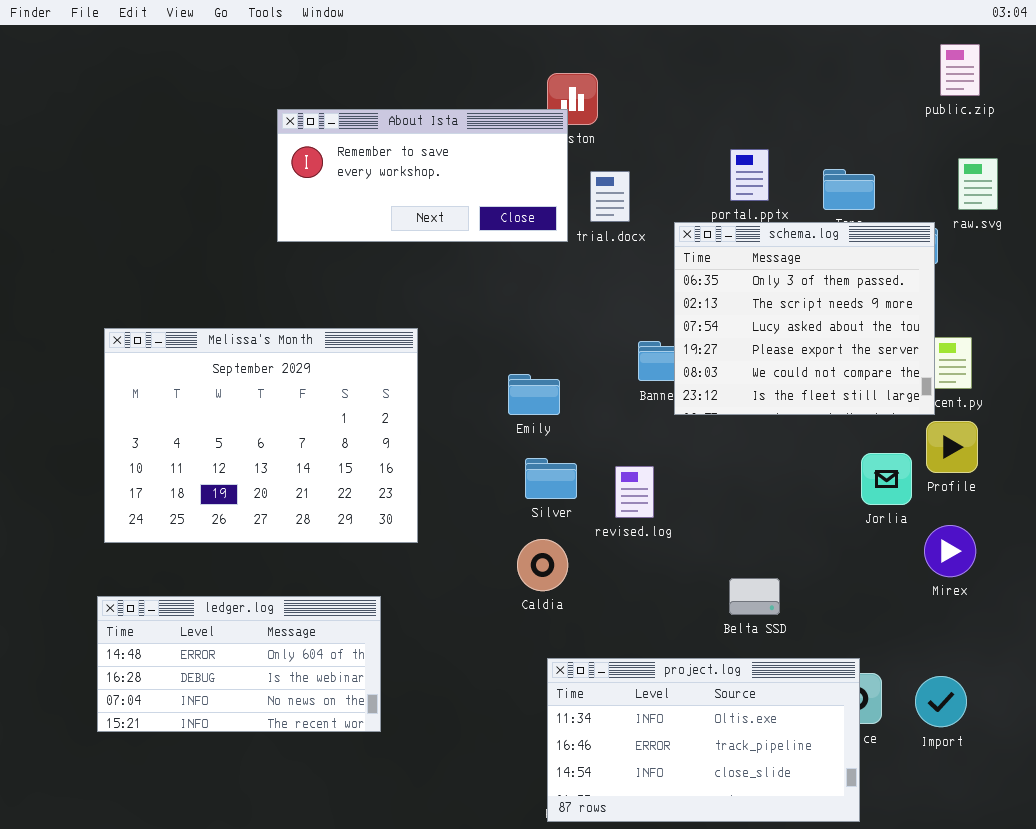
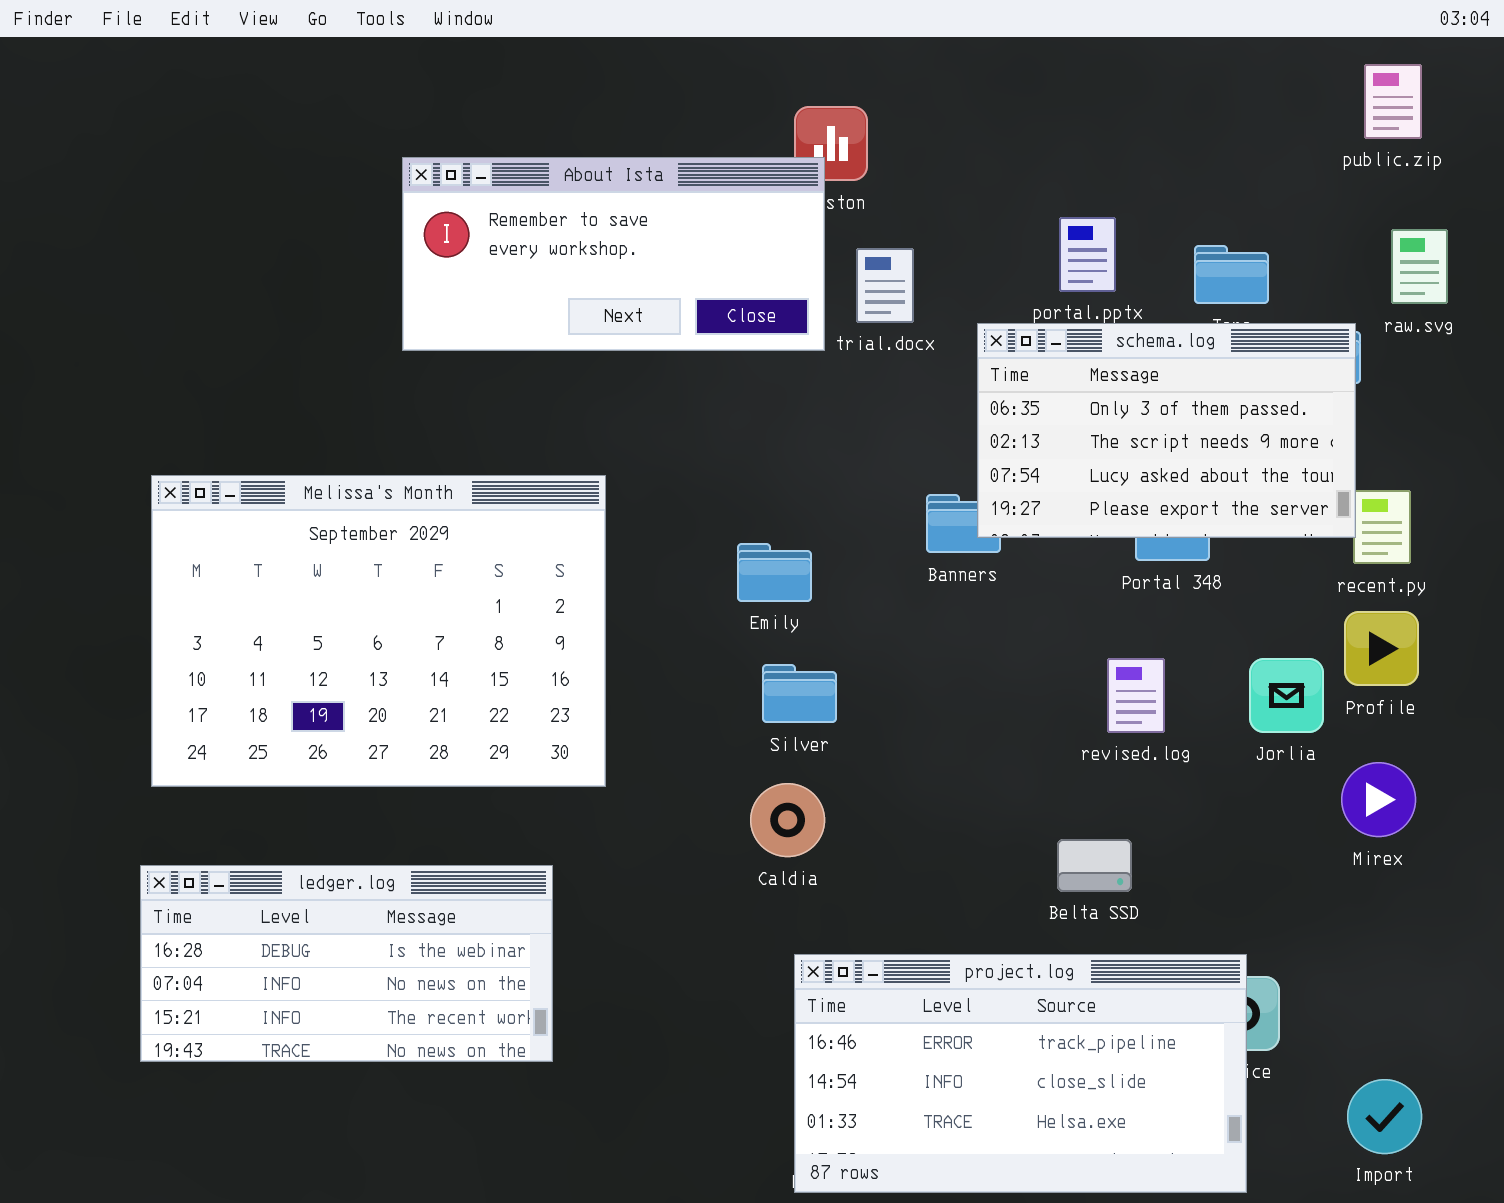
schema.log: [674,222,935,415] -> [977,323,1356,538], resized
revised.log: [615,466,654,518] -> [1107,658,1165,733], moved
ledger.log: [97,596,381,732] -> [140,865,553,1062], scrolled down 1 row
project.log: [547,658,860,822] -> [794,954,1247,1193], scrolled down 1 row
Import: [915,676,967,727] -> [1347,1079,1422,1154], moved

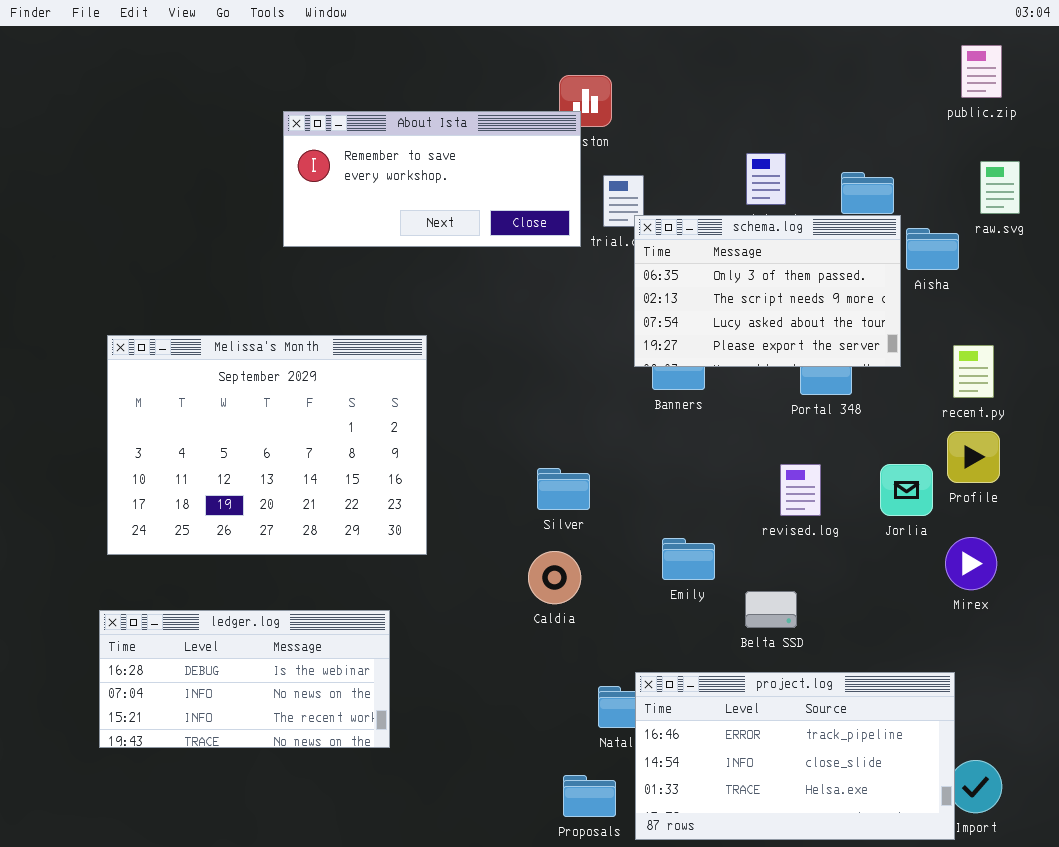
schema.log: [977,323,1356,538] -> [634,215,901,367], moved
Emily: [737,543,812,602] -> [662,538,715,580], moved
project.log: [794,954,1247,1193] -> [635,672,955,840], moved

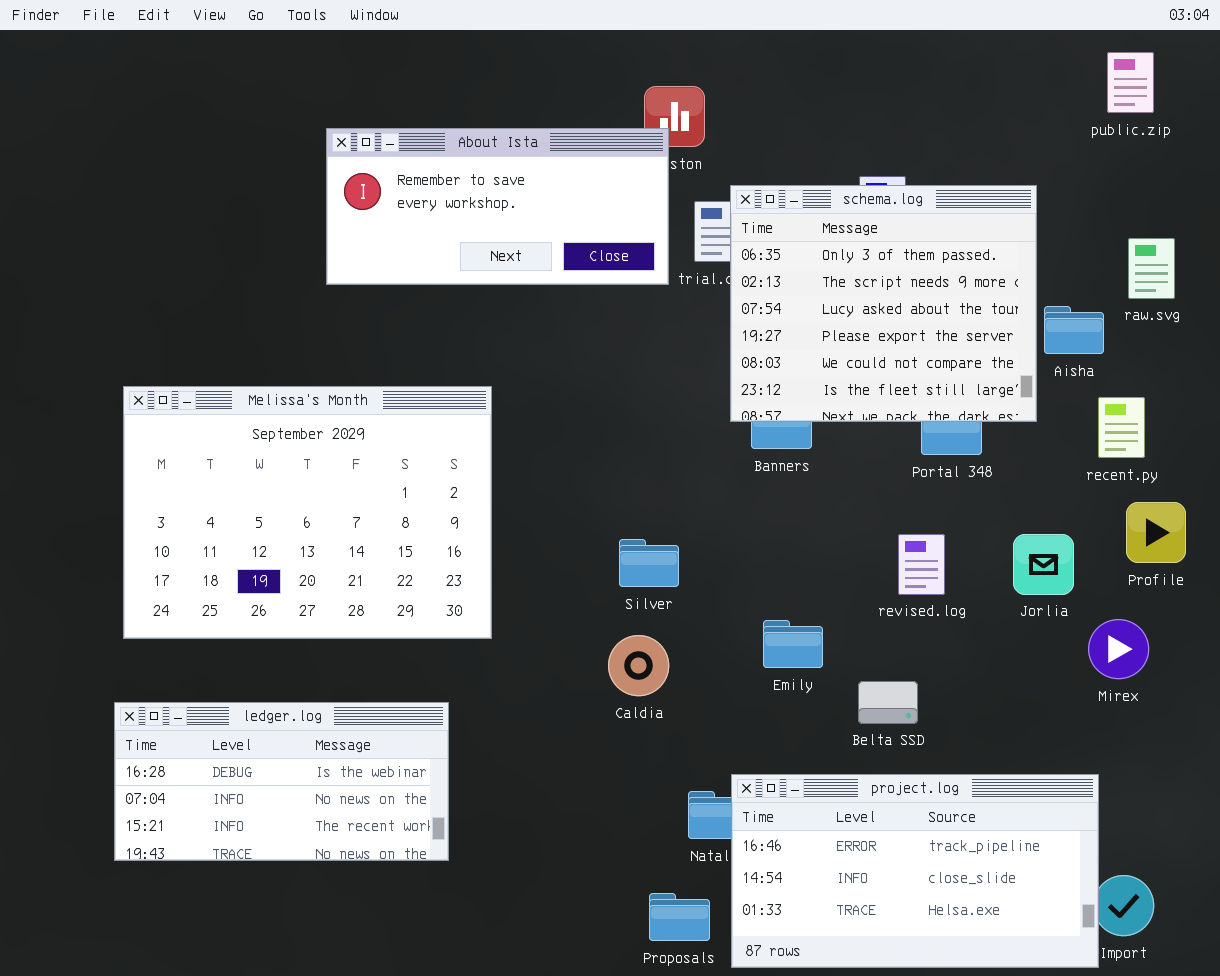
raw.svg: [980,161,1020,214] -> [1128,238,1175,299], moved
schema.log: [634,215,901,367] -> [730,185,1037,422], resized
Aisha: [906,228,959,270] -> [1044,306,1104,354], moved
Profile: [947,431,1000,483] -> [1126,502,1186,563], moved

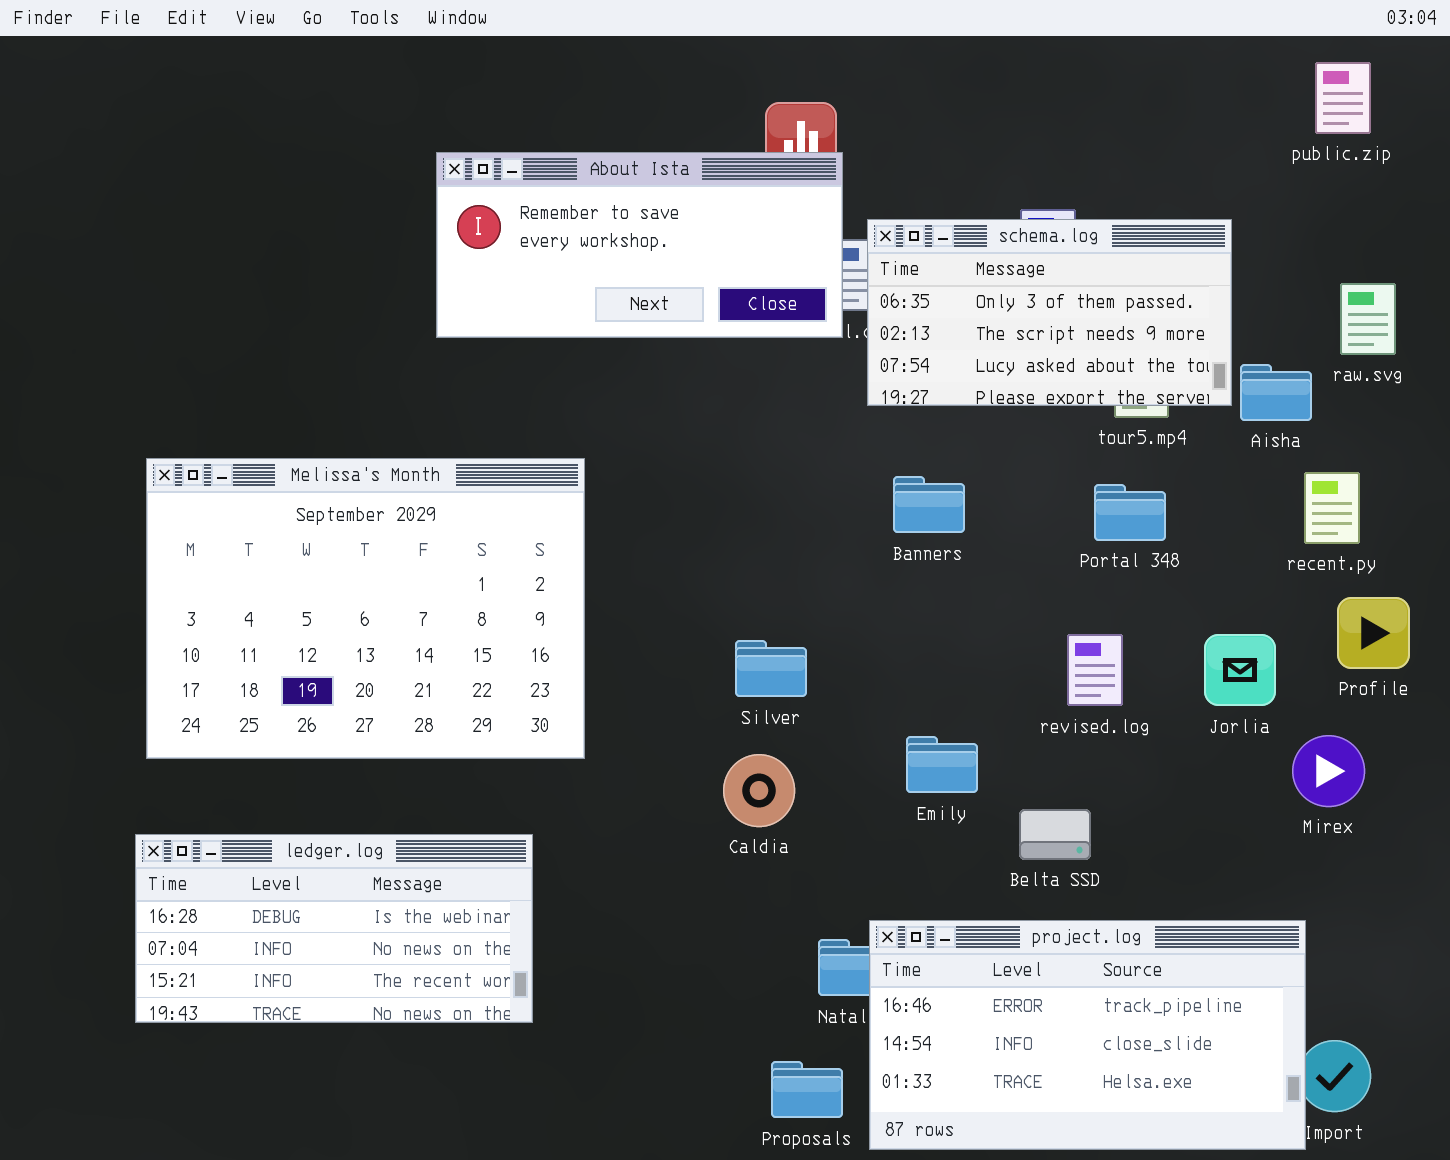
About Ista: [326,128,669,285] -> [436,152,843,338], moved
schema.log: [730,185,1037,422] -> [867,219,1232,406], resized

